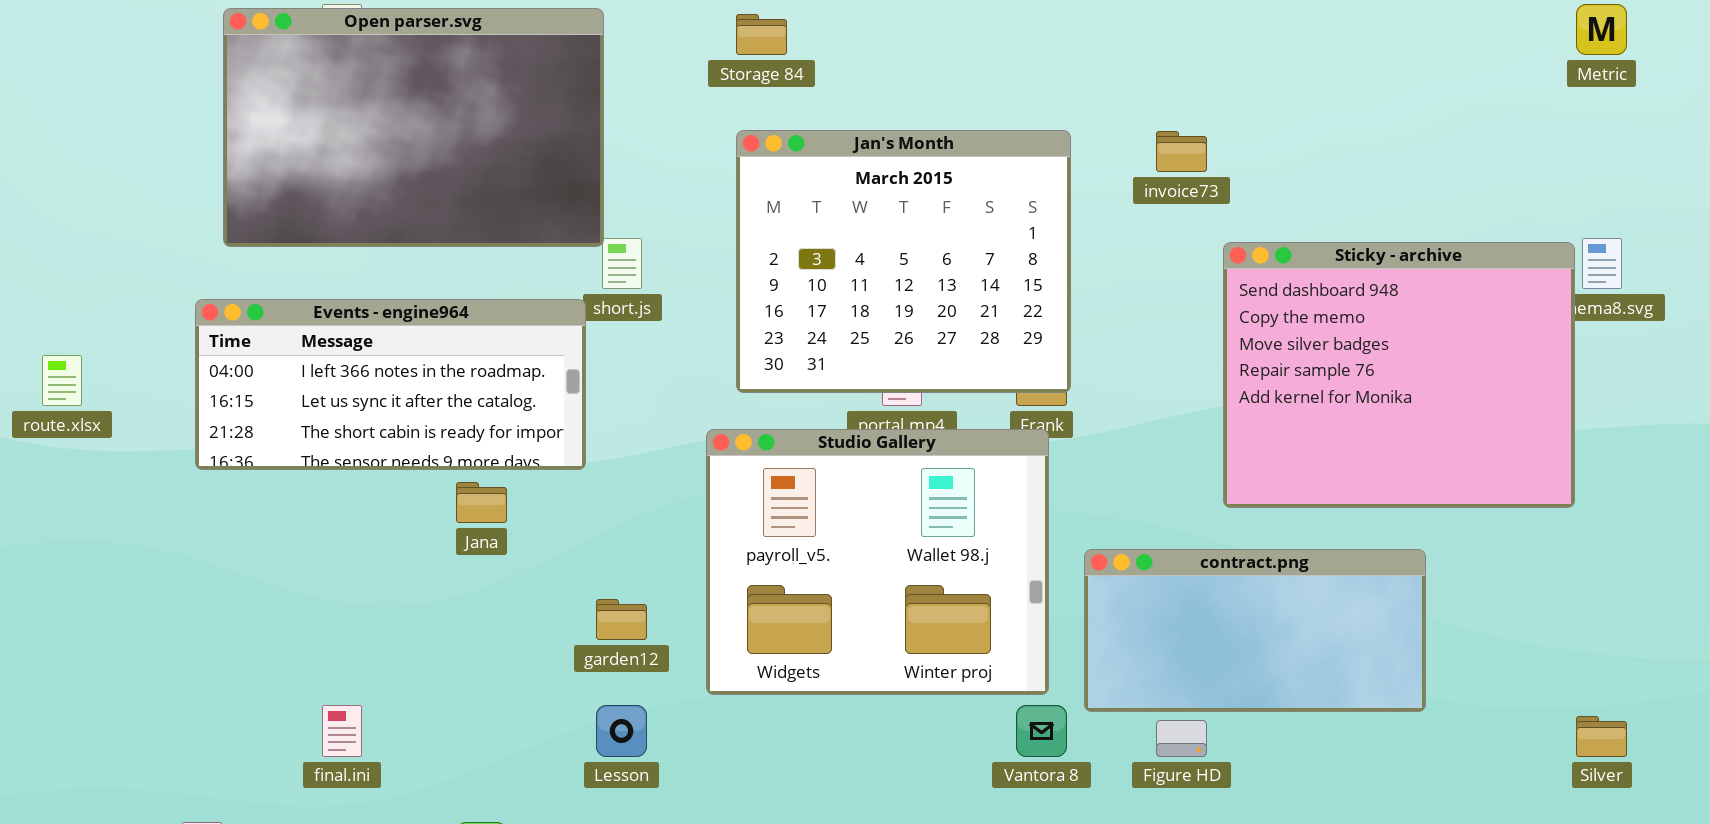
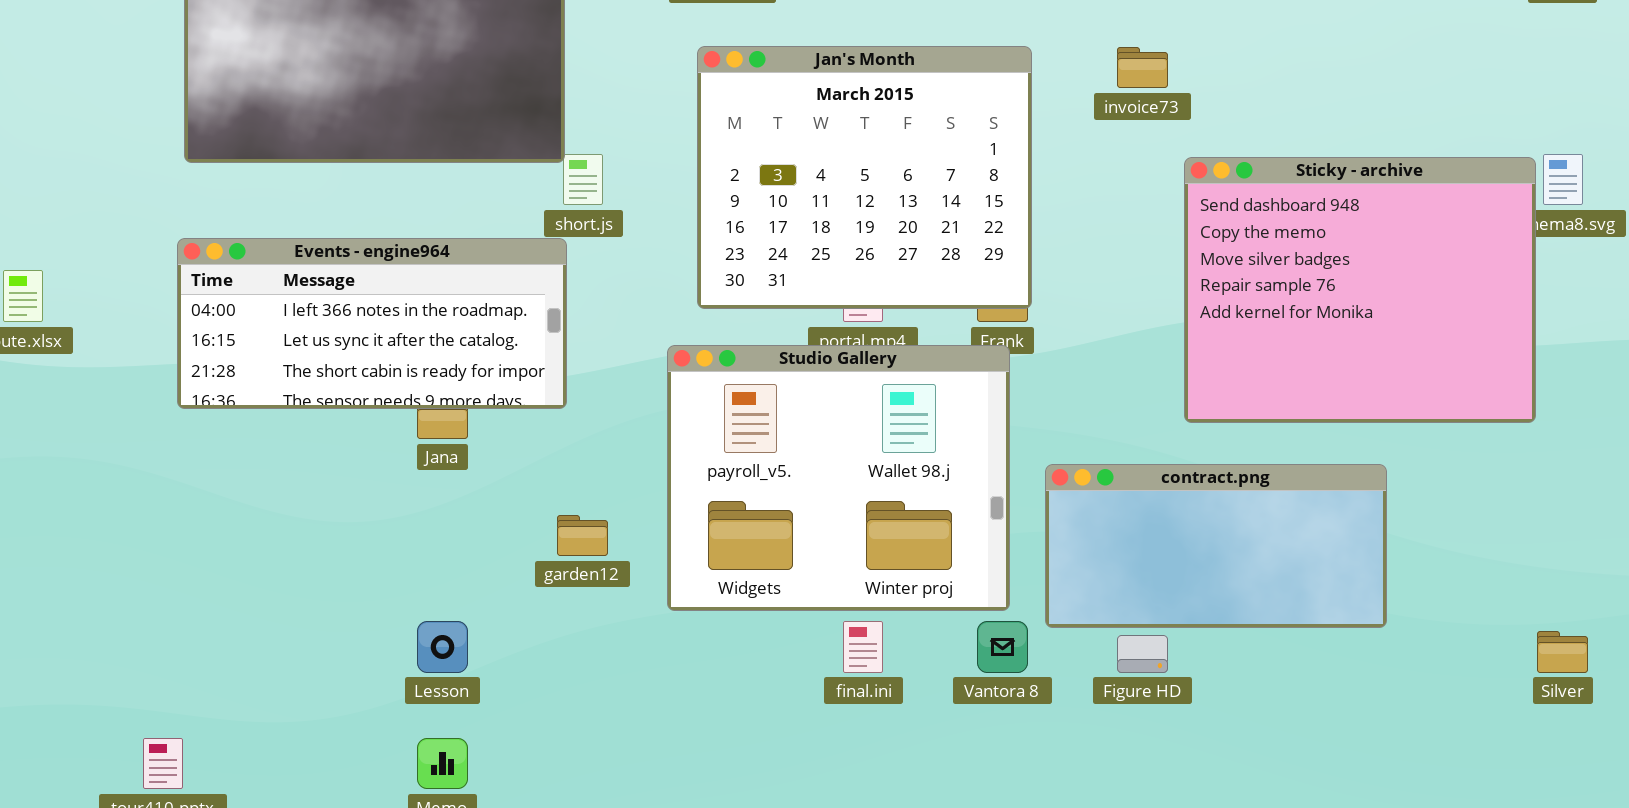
Events - engine964: [195,299,586,470] -> [177,238,567,409], moved
final.ini: [322,705,362,757] -> [843,621,883,673], moved
Lesson: [596,705,647,757] -> [417,621,468,673], moved

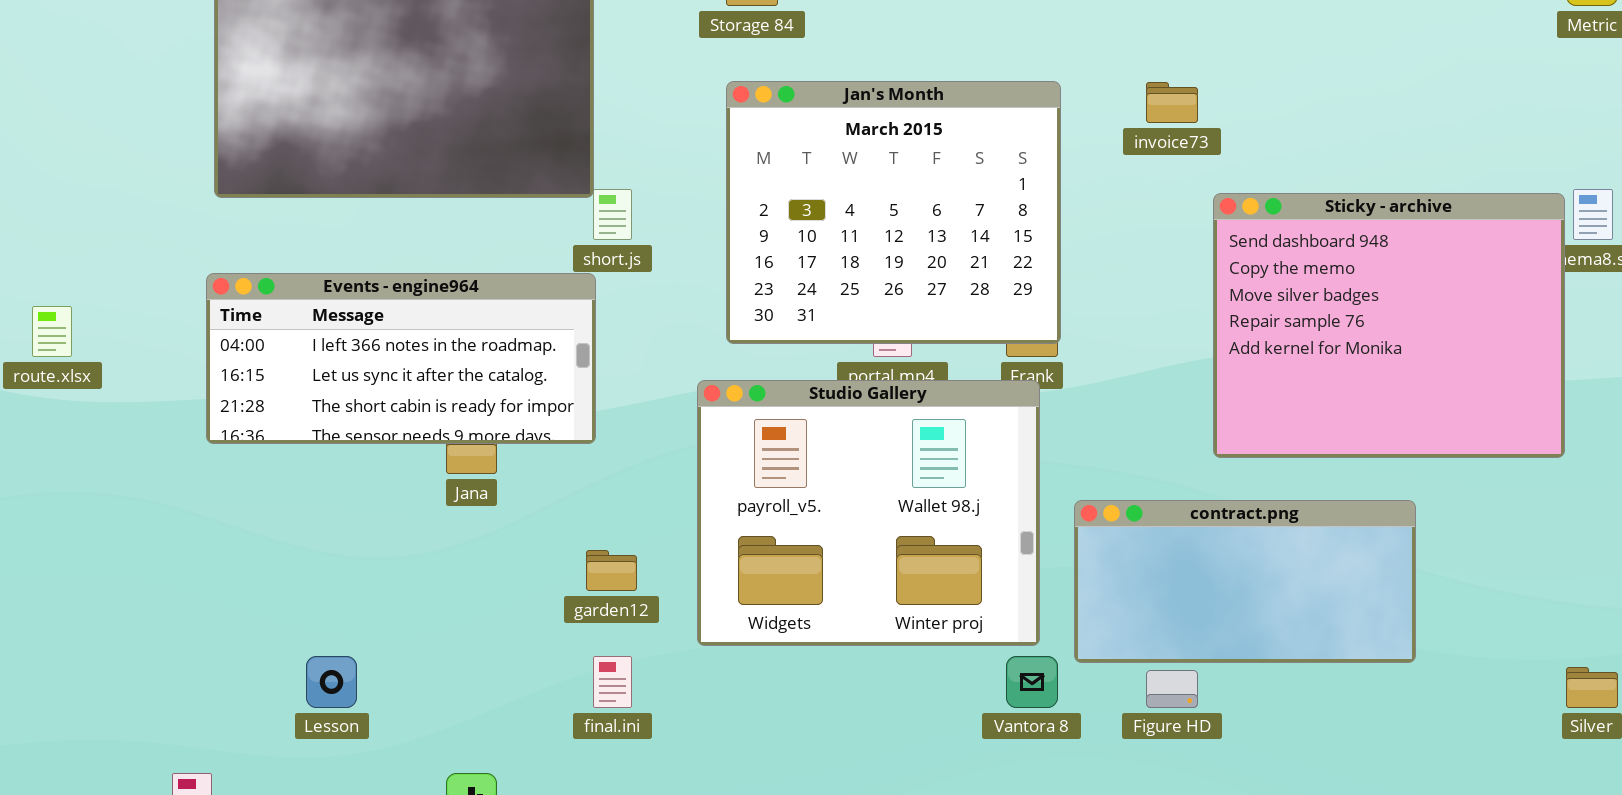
Lesson: [417,621,468,673] -> [306,656,357,708], moved
final.ini: [843,621,883,673] -> [593,656,632,708], moved

